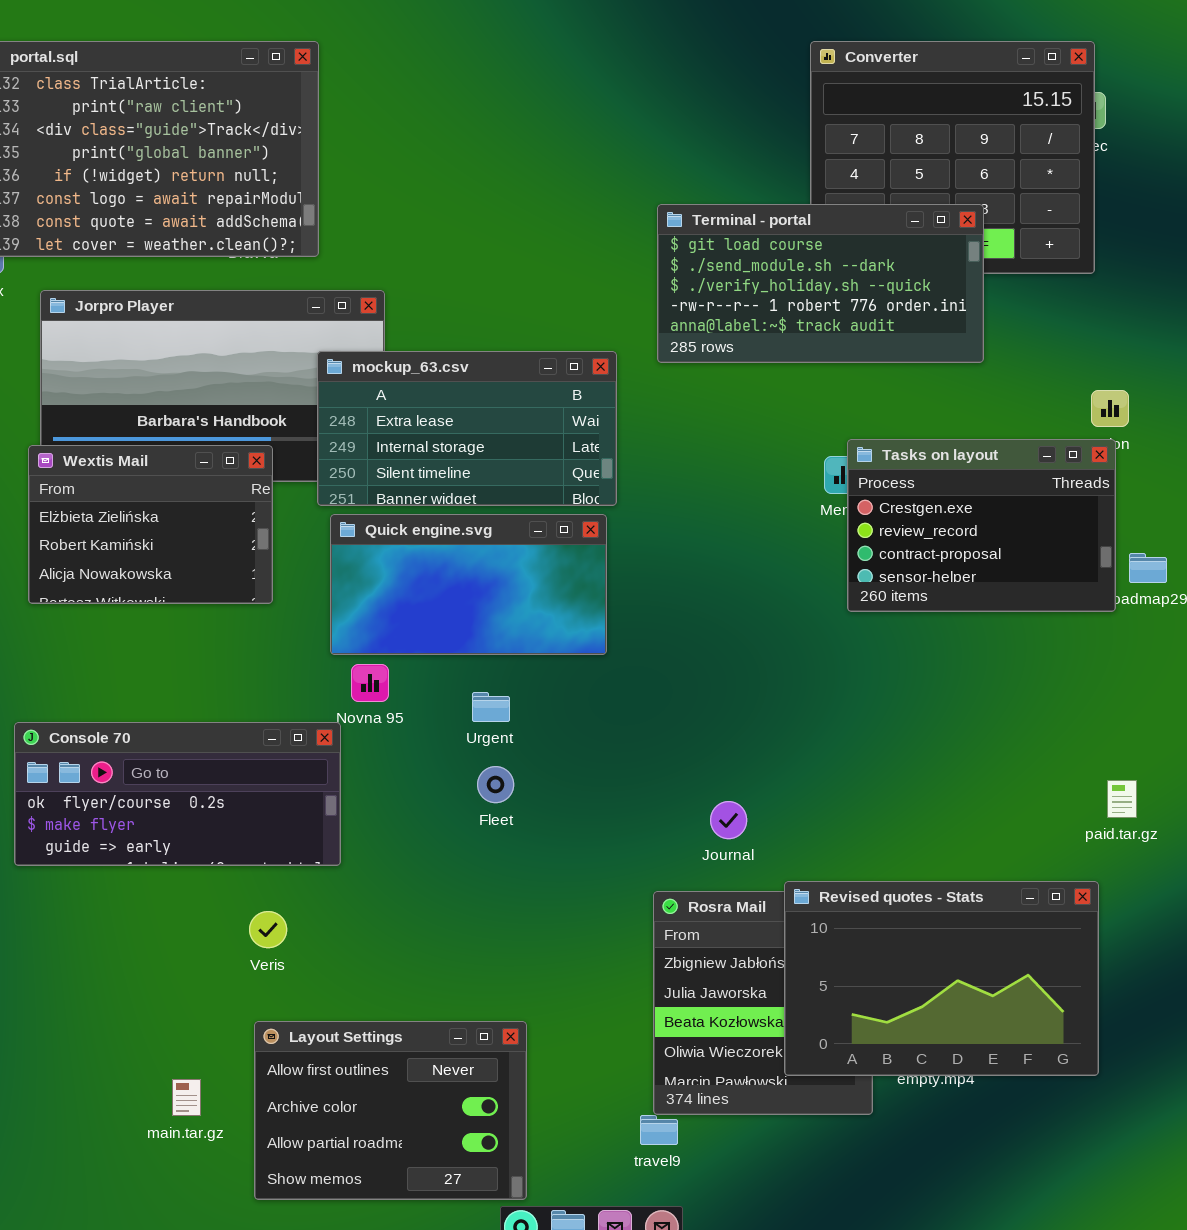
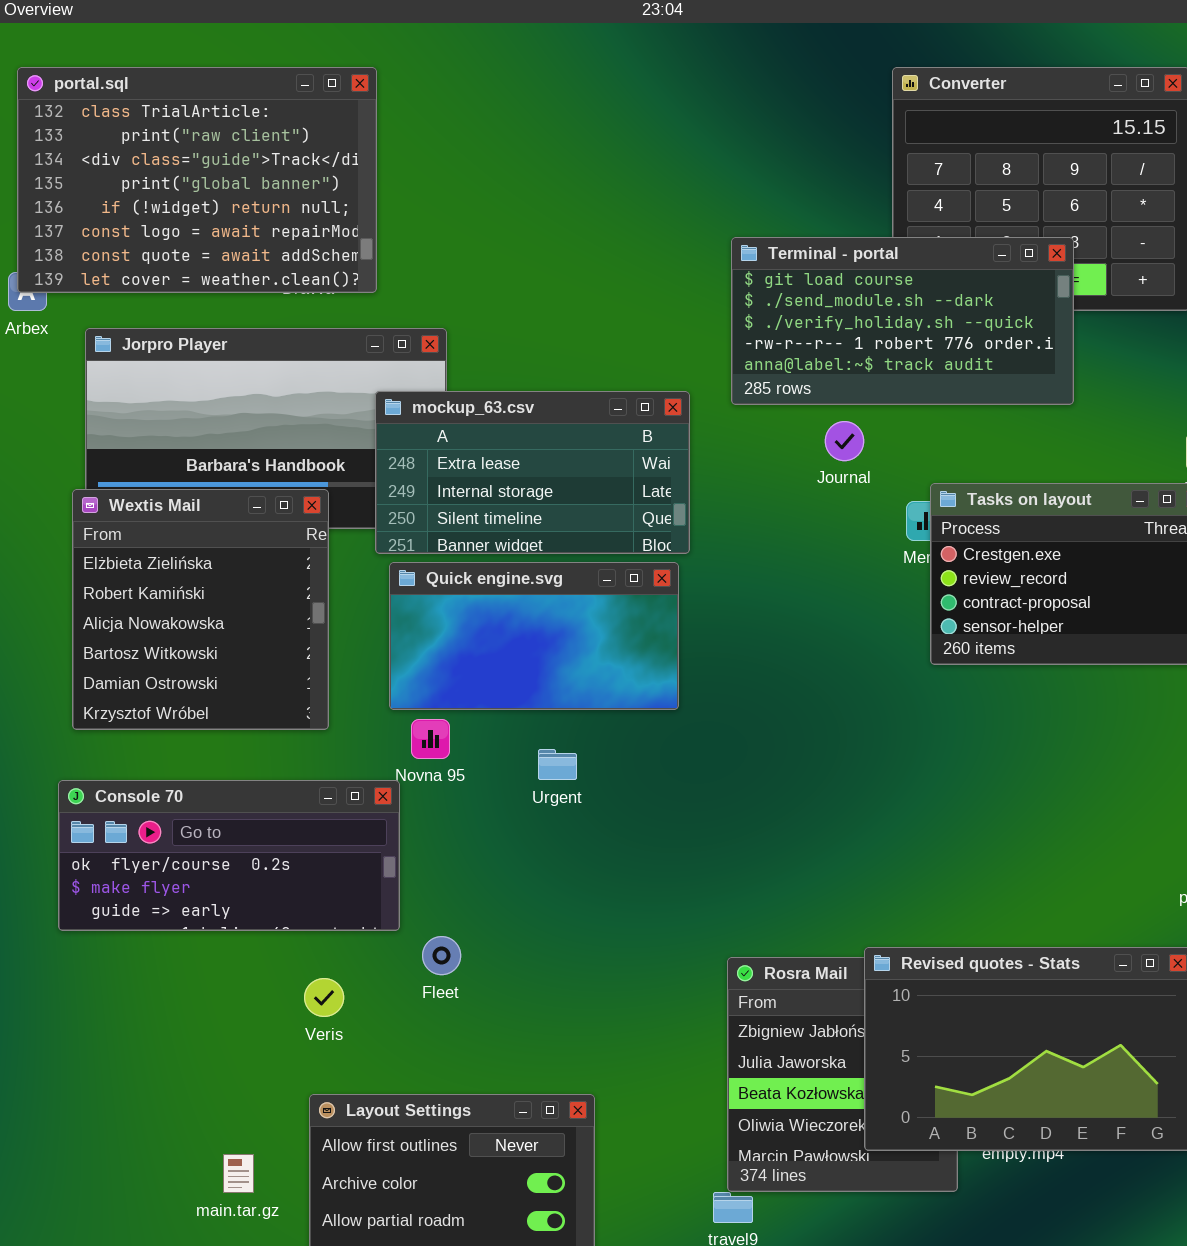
Wextis Mail: [28,445,273,604] -> [72,489,329,730], resized
Fleet: [477,766,514,803] -> [422,936,461,975], moved
Journal: [710,801,747,839] -> [825,421,864,461], moved

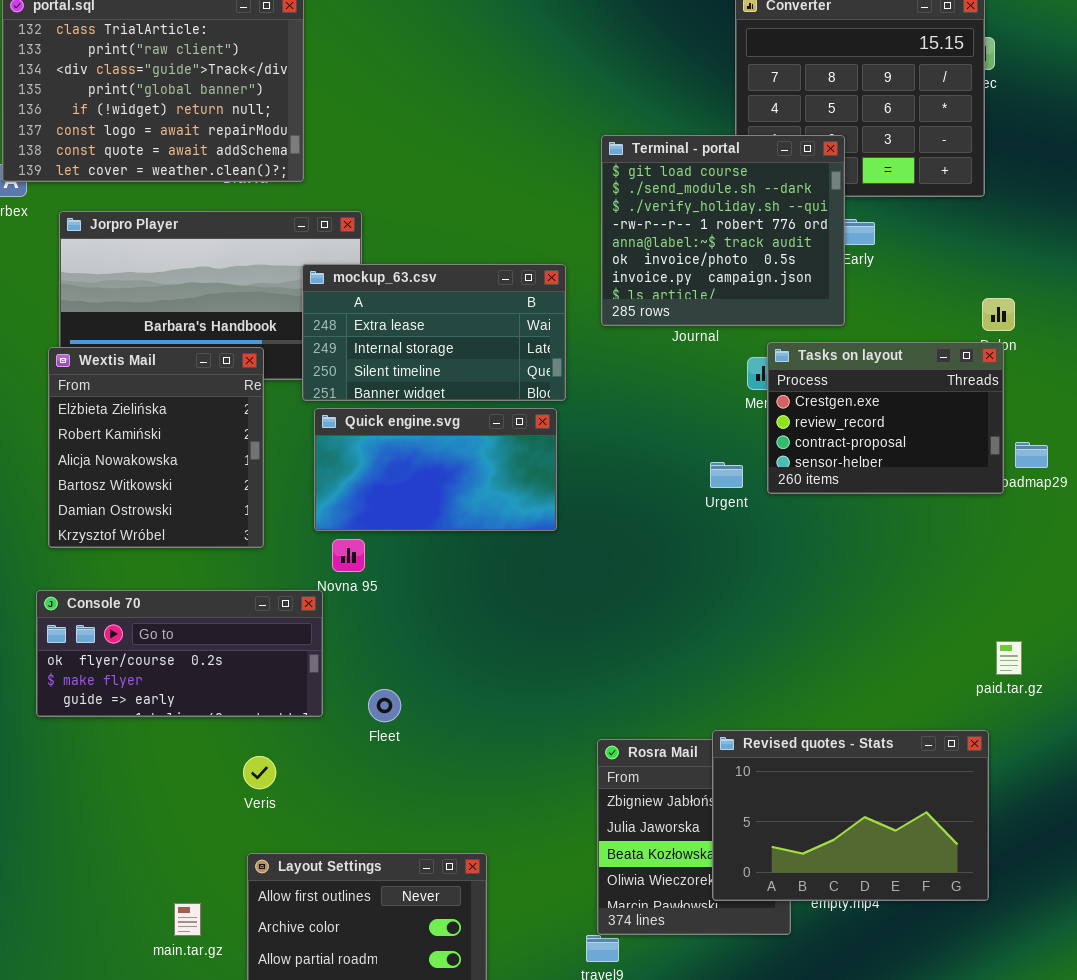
Terminal - portal: [731,237,1074,405] -> [601,135,845,326], resized
Urgent: [538,749,577,780] -> [710,462,743,488], moved
Fleet: [422,936,461,975] -> [368,689,401,722], moved

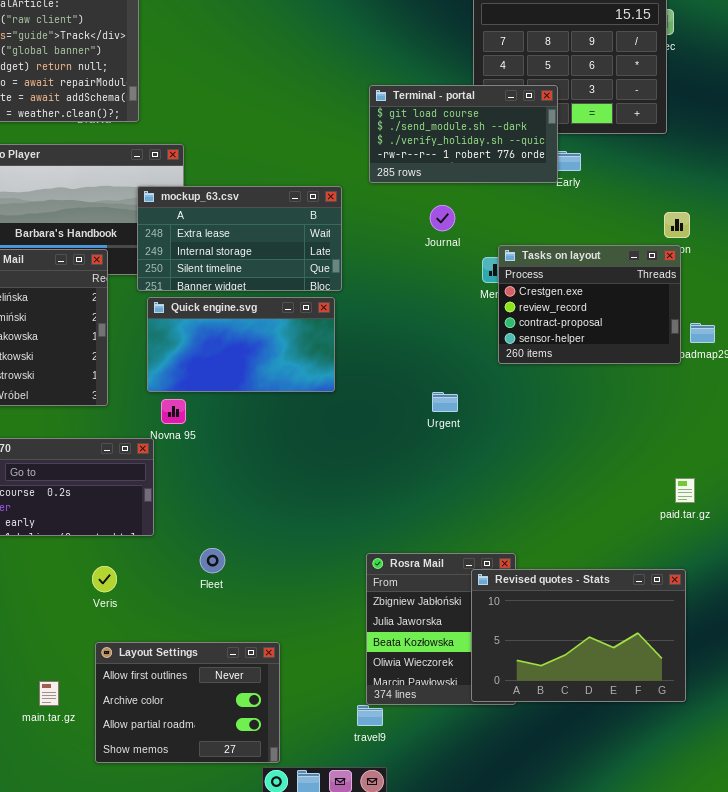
Terminal - portal: [601,135,845,326] -> [369,85,558,183], resized
Urgent: [710,462,743,488] -> [432,392,458,412], moved
Fleet: [368,689,401,722] -> [200,548,225,573], moved
Revised quotes - Stats: [712,730,989,901] -> [471,569,686,702], moved

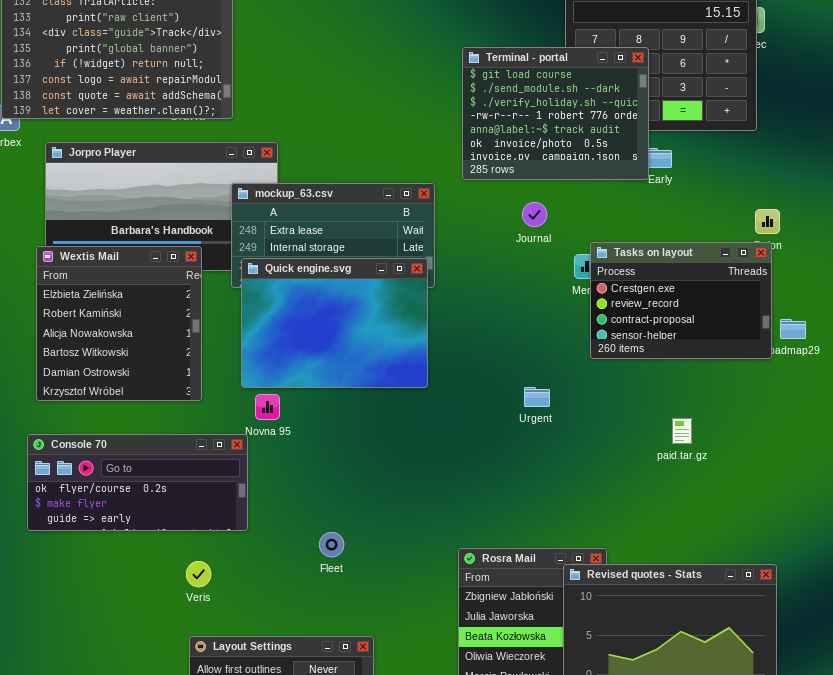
Terminal - portal: [369,85,558,183] -> [462,47,649,180], resized
Quick engine.svg: [147,297,335,392] -> [241,258,428,388], resized
paid.tar.gz: [675,478,695,503] -> [672,418,692,444], moved
Fleet: [200,548,225,573] -> [319,532,344,557], moved

